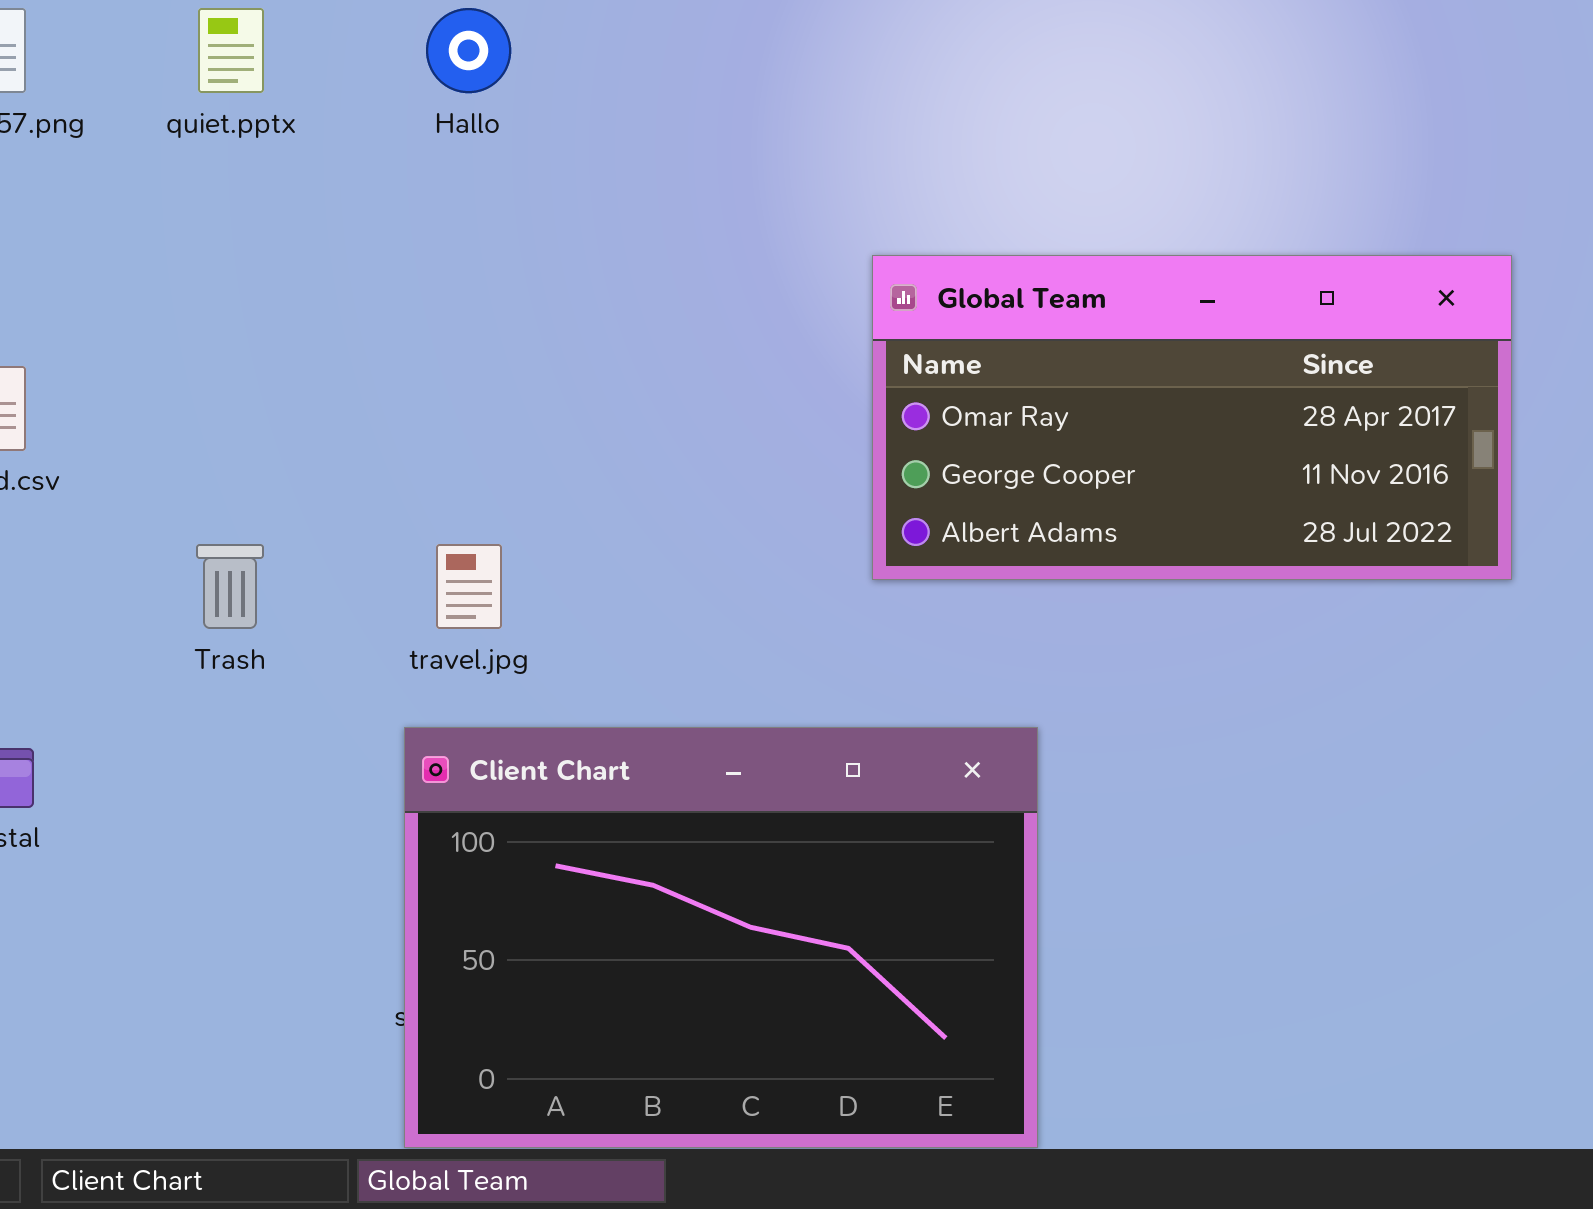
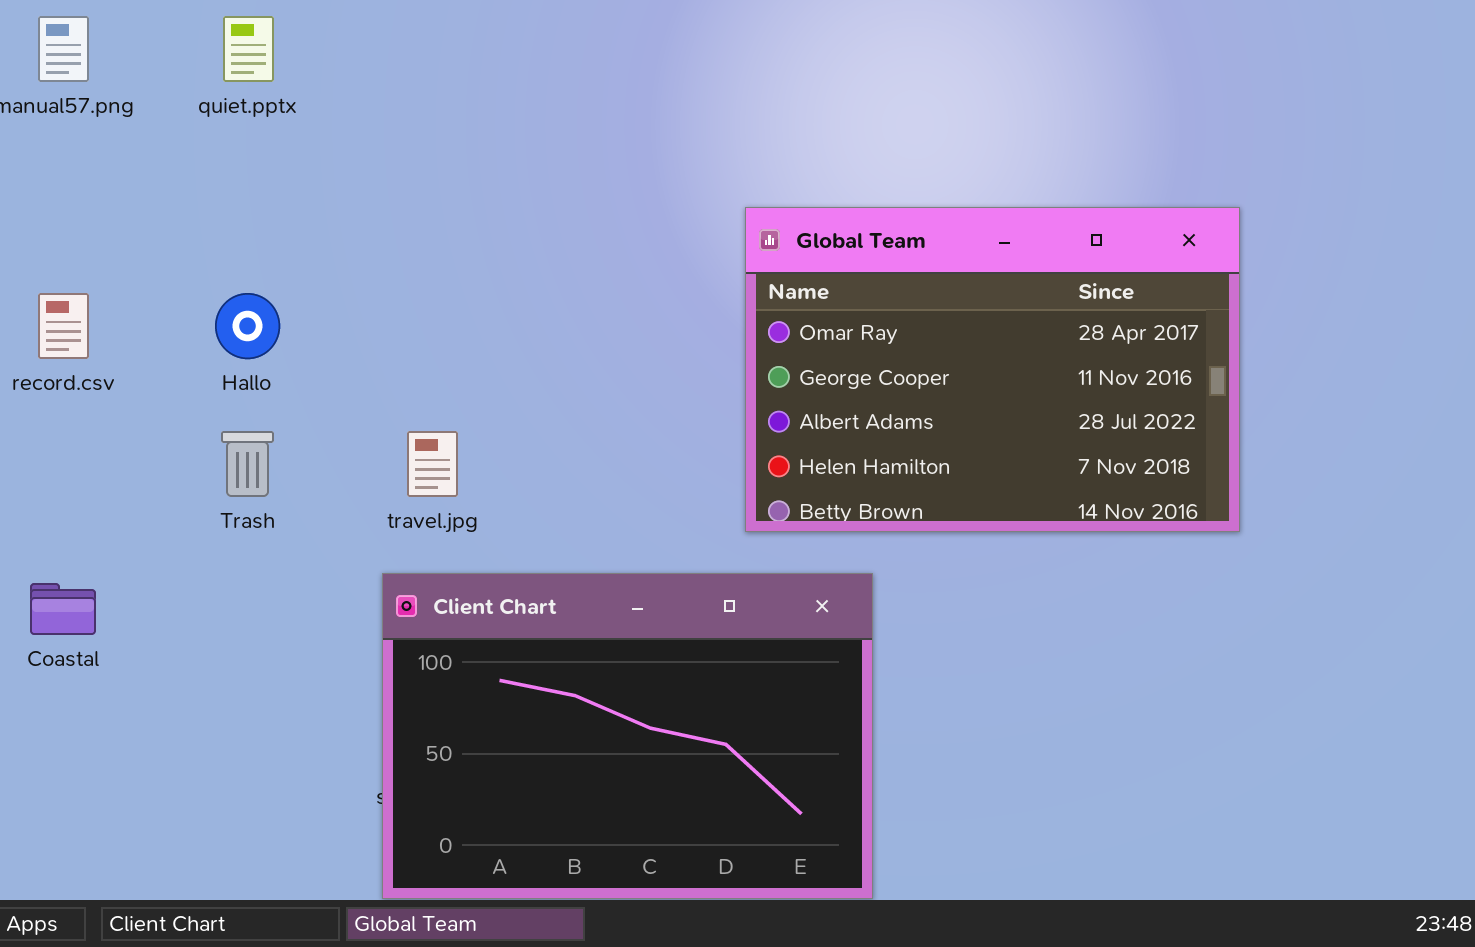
Hallo: [426,8,511,93] -> [215,293,280,359], moved
Global Team: [872,255,1512,580] -> [745,207,1240,532], resized

